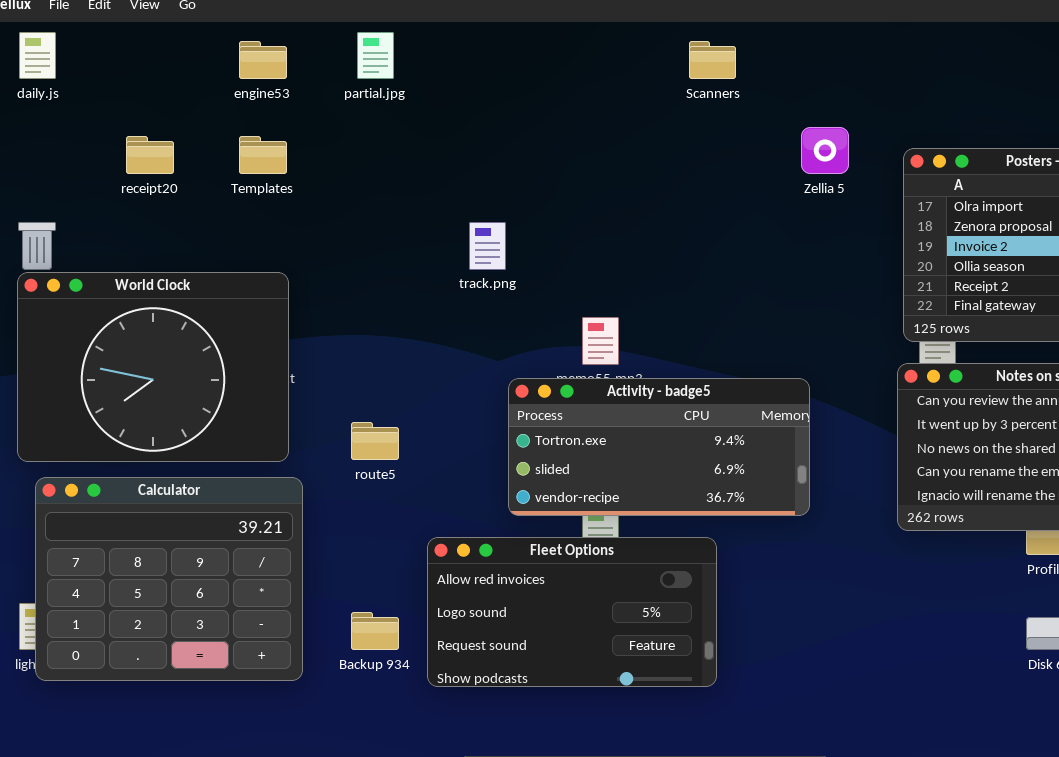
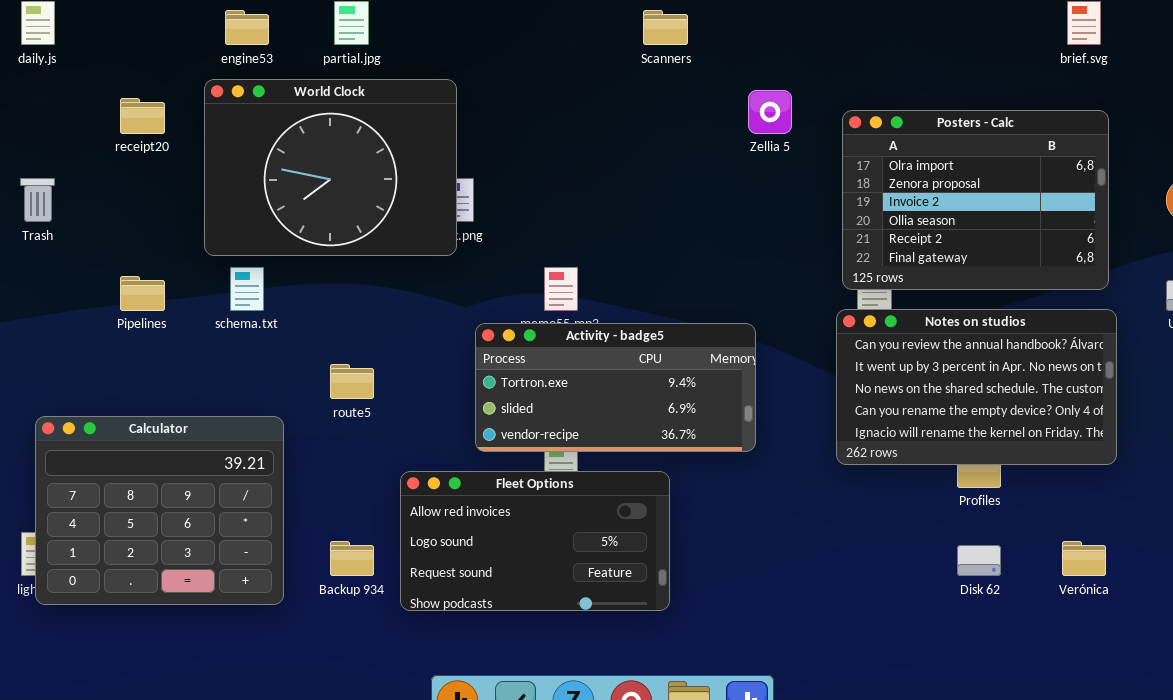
World Clock: [17,272,289,462] -> [204,79,457,256], moved

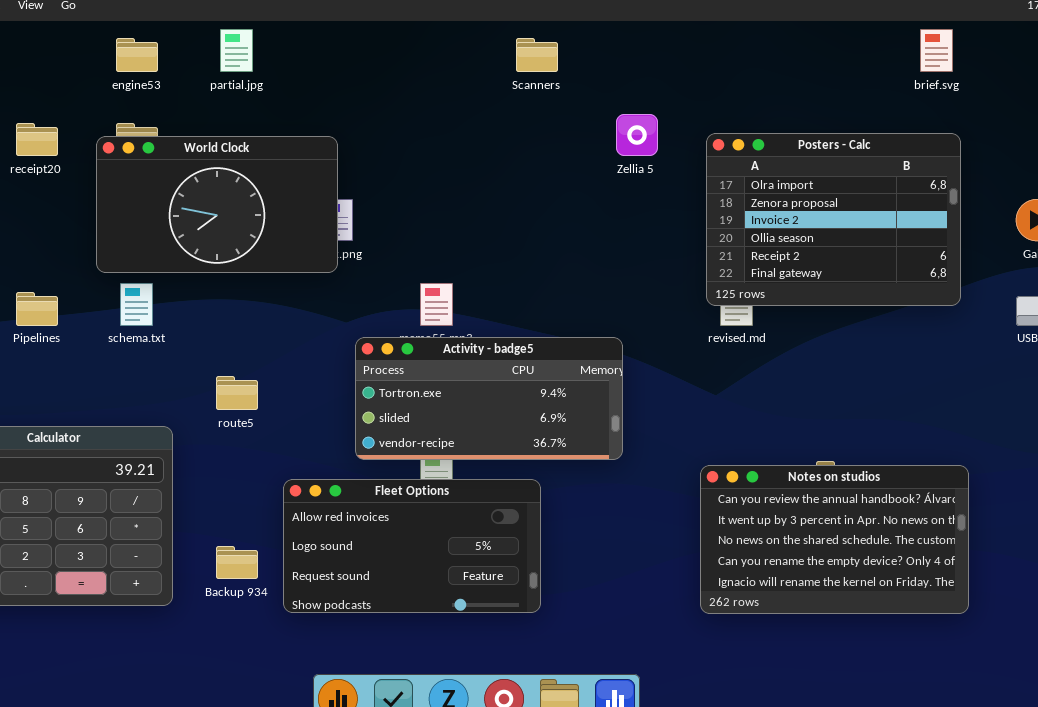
World Clock: [204,79,457,256] -> [96,136,338,273], resized
Notes on studios: [836,309,1117,465] -> [700,465,969,614], moved

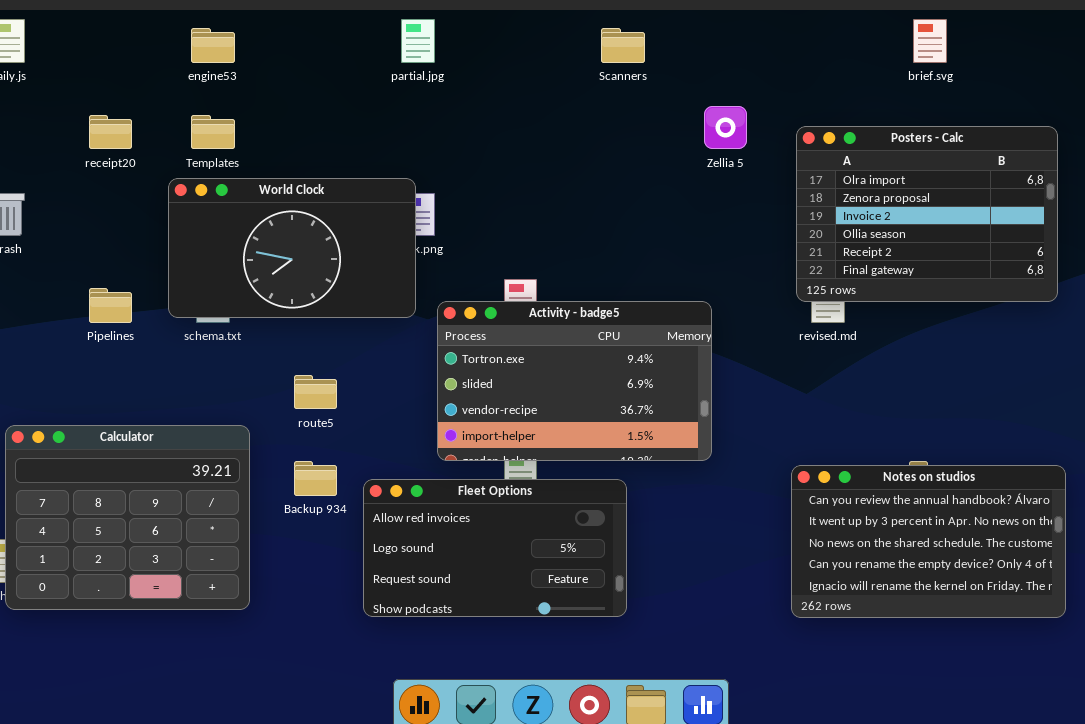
partial.jpg: [220,29,253,72] -> [401,19,435,63], moved
brief.svg: [920,29,953,72] -> [913,19,947,63], moved
World Clock: [96,136,338,273] -> [168,178,416,318], moved
Activity - badge5: [355,337,623,460] -> [437,301,712,461], resized
Backup 934: [216,546,258,579] -> [294,461,337,496], moved

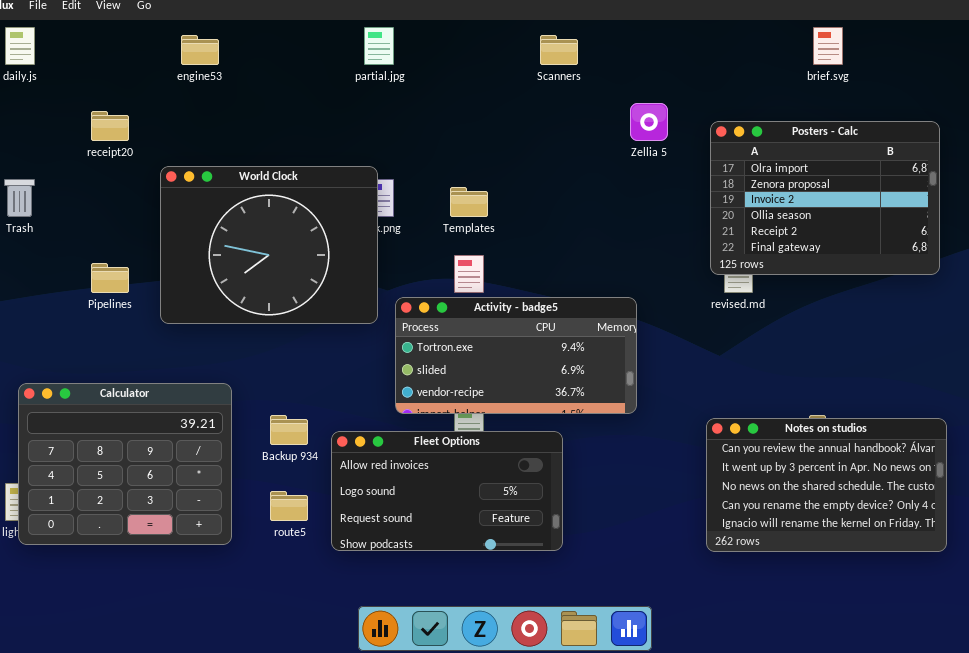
Templates: [191,115,235,149] -> [450,187,488,217], moved
World Clock: [168,178,416,318] -> [160,166,378,324], resized
Activity - badge5: [437,301,712,461] -> [395,297,637,414], resized
route5: [294,375,337,409] -> [270,491,308,521], moved

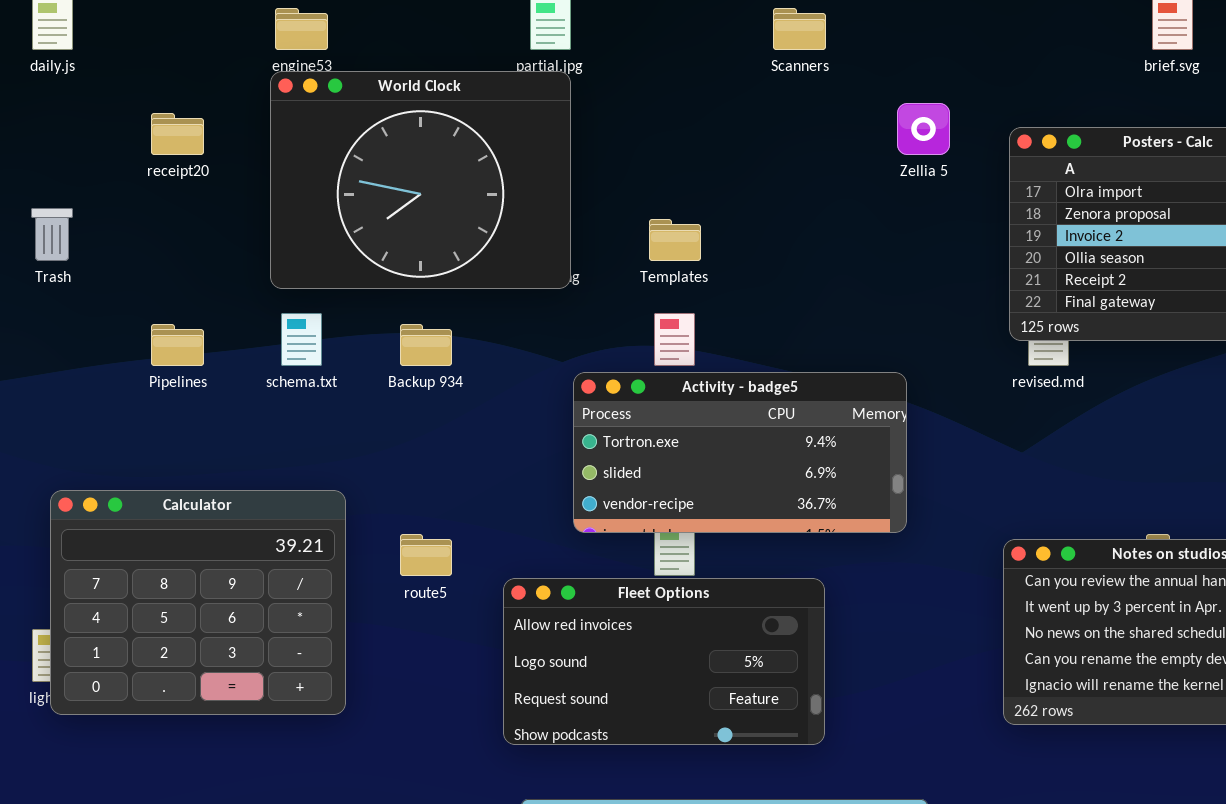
World Clock: [160,166,378,324] -> [270,71,571,289], moved
Backup 934: [270,415,308,445] -> [400,324,452,366], moved
Fleet Options: [331,431,563,551] -> [503,578,825,745], moved
route5: [270,491,308,521] -> [400,534,452,576], moved

